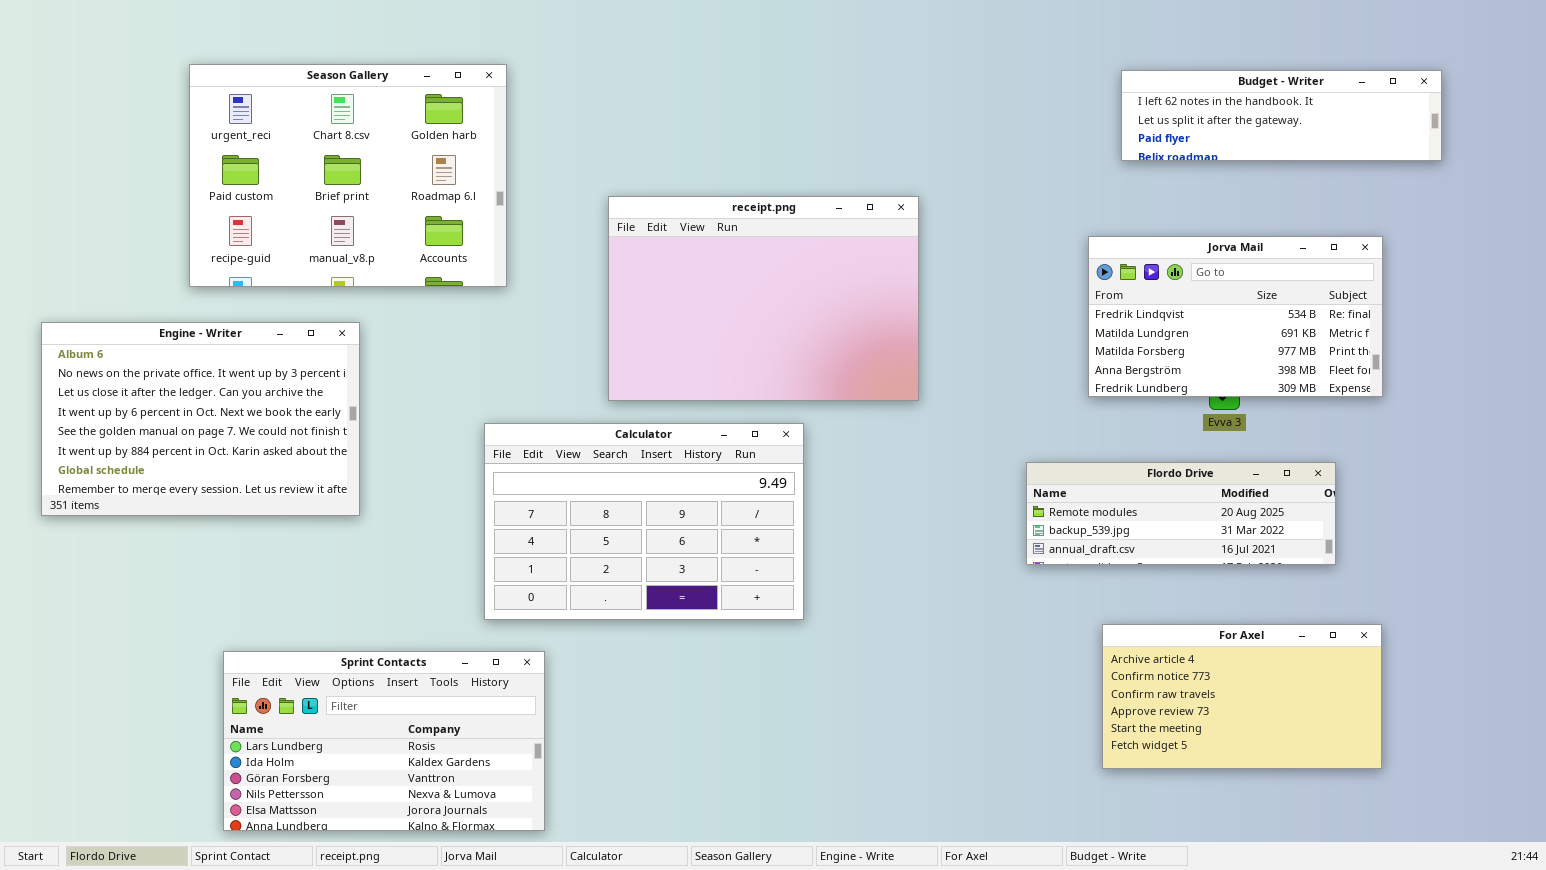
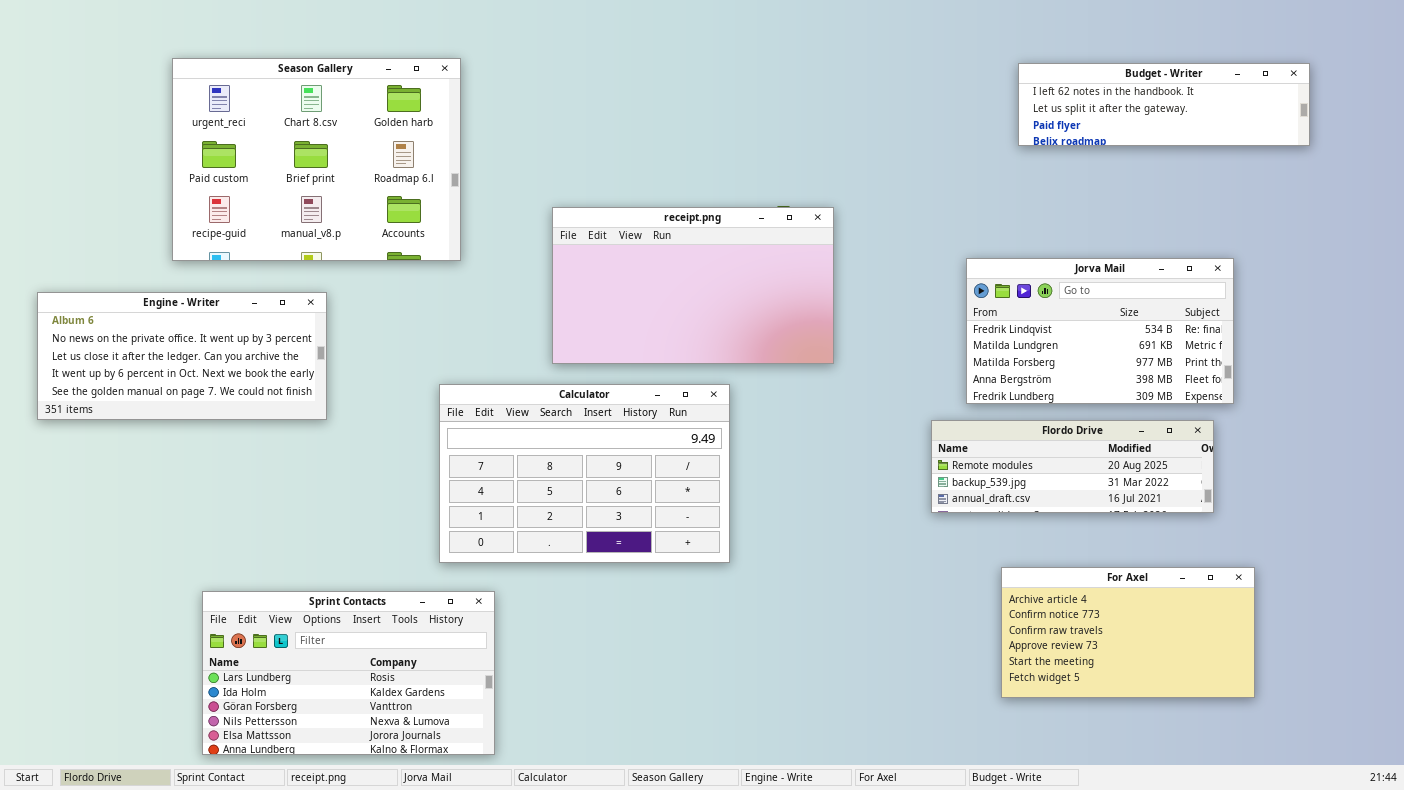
receipt.png: [608,196,919,401] -> [552,207,834,364], resized
Jorva Mail: [1088,236,1383,397] -> [966,258,1234,404], moved
Engine - Writer: [41,322,360,516] -> [37,292,327,420], resized

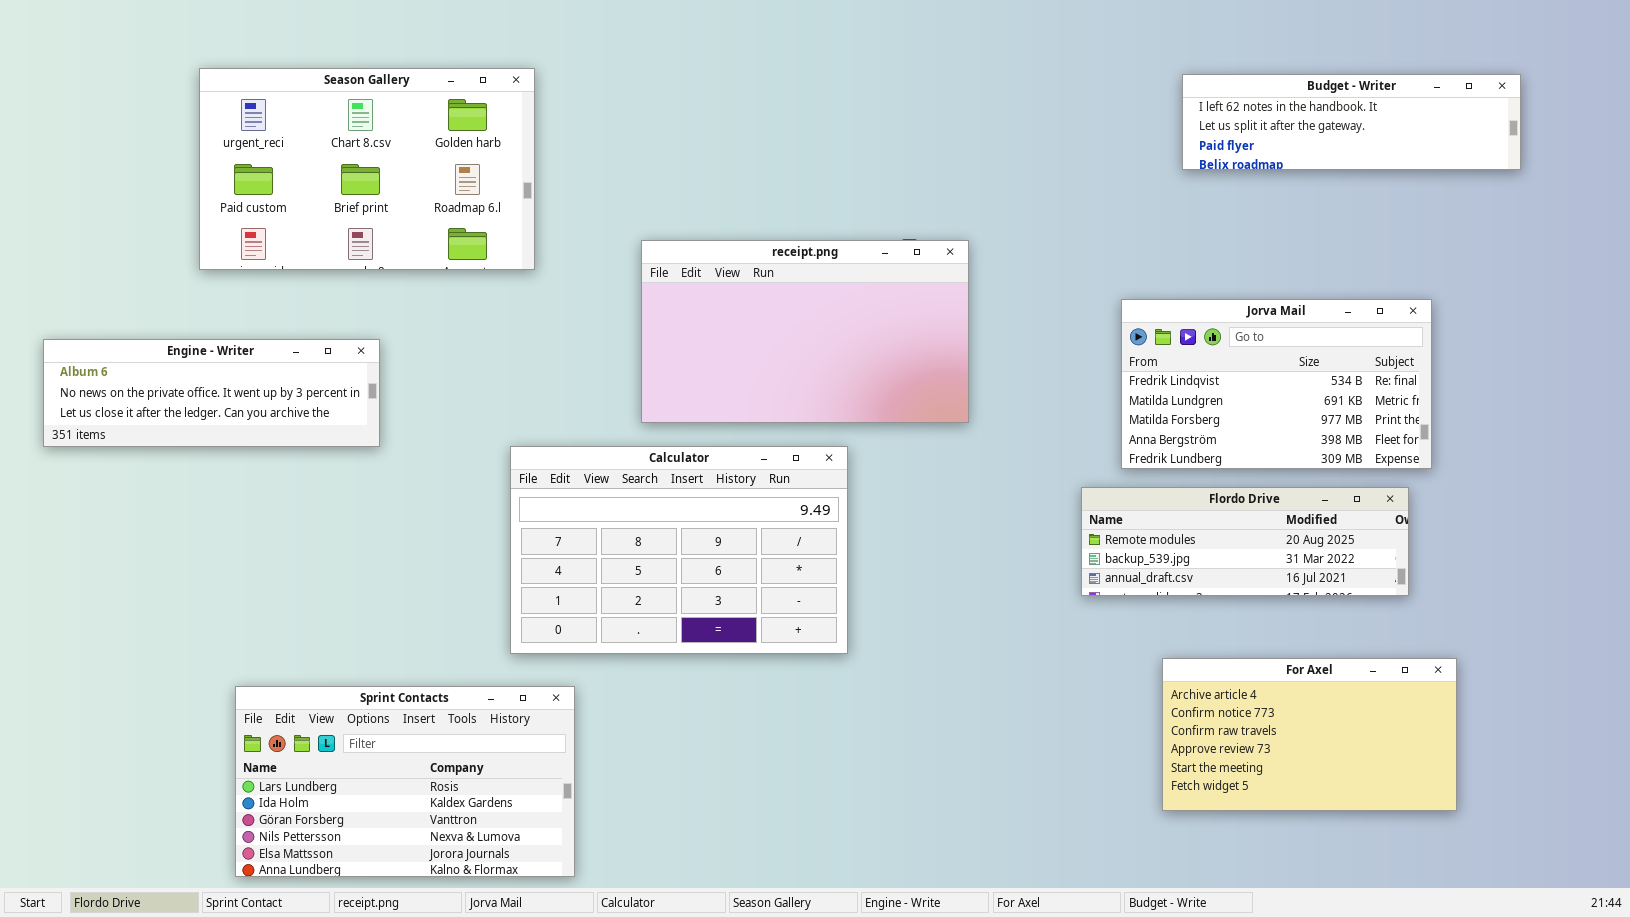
Season Gallery: [172,58,461,261] -> [199,68,535,270], resized
Engine - Writer: [37,292,327,420] -> [43,339,380,447], resized

